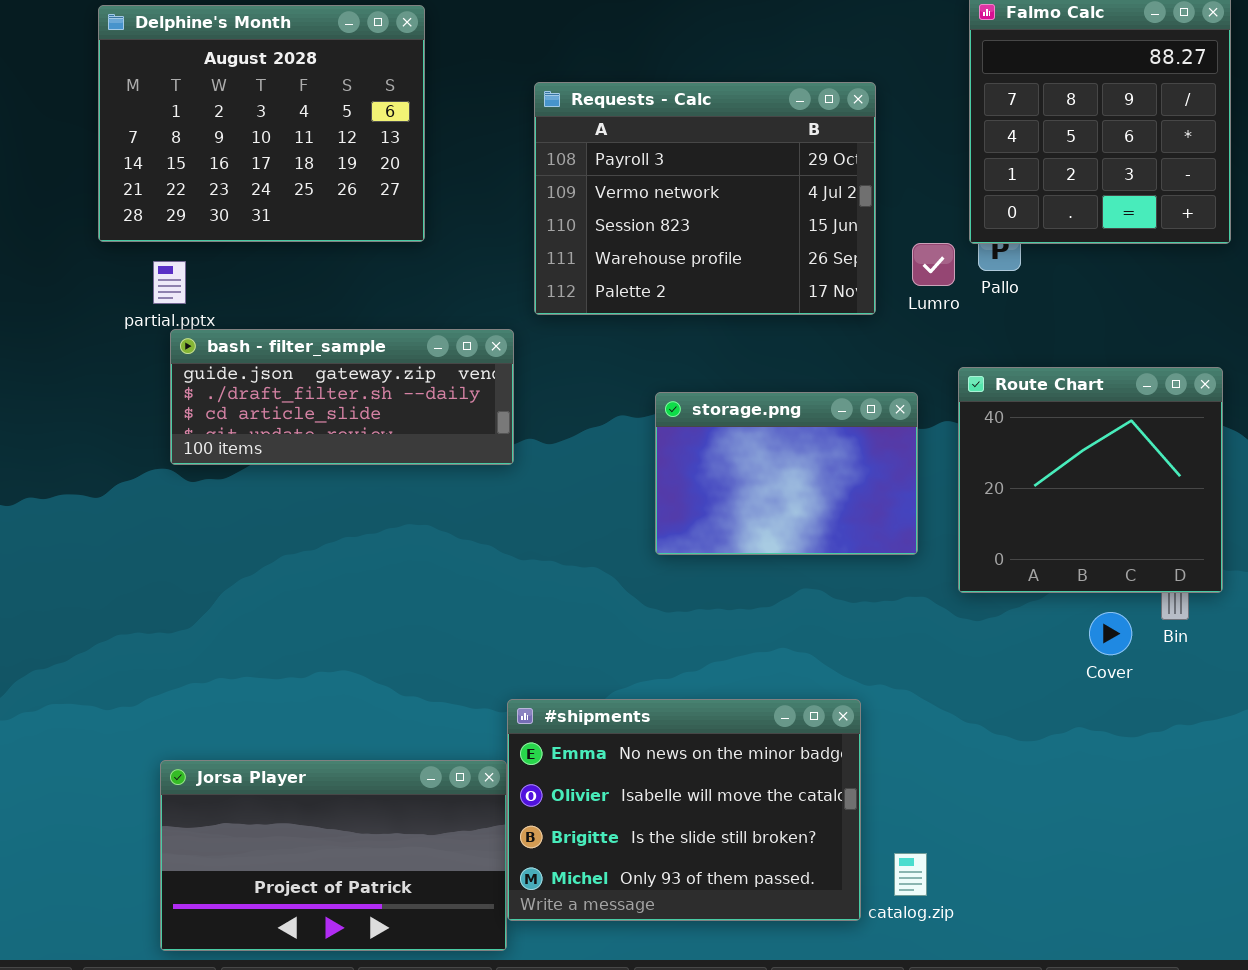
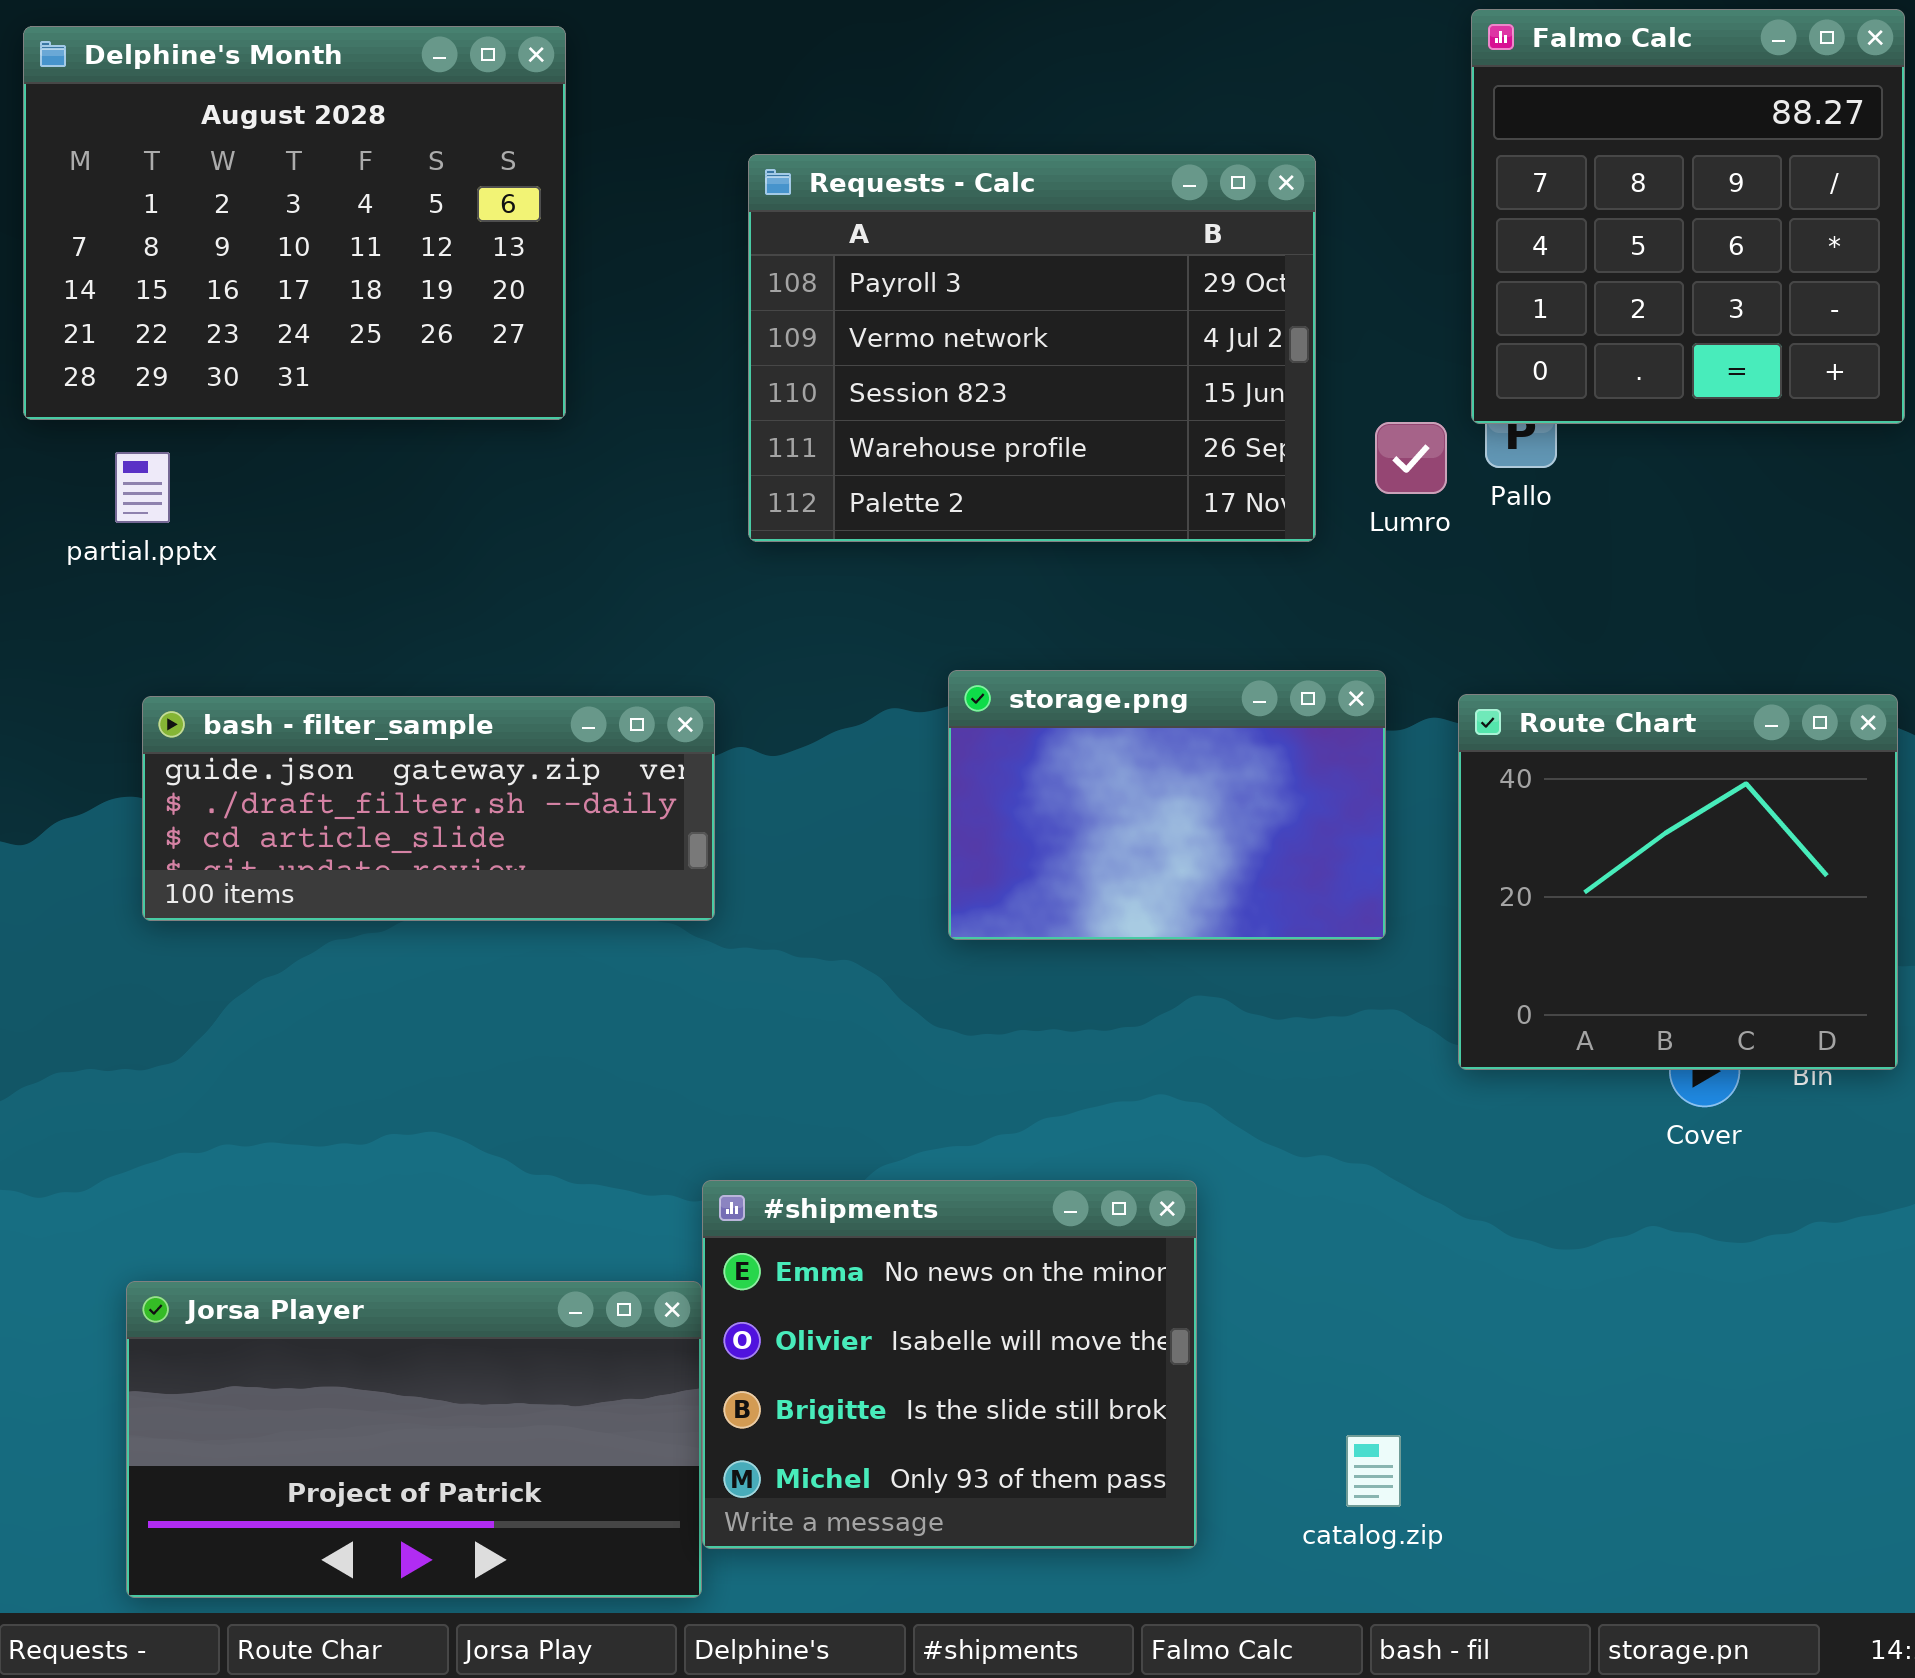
bash - filter_sample: [170,329,514,465] -> [142,696,715,921], moved
Route Chart: [958,367,1223,593] -> [1458,694,1898,1070], moved
#shipments: [507,699,861,921] -> [702,1180,1197,1549], resized

